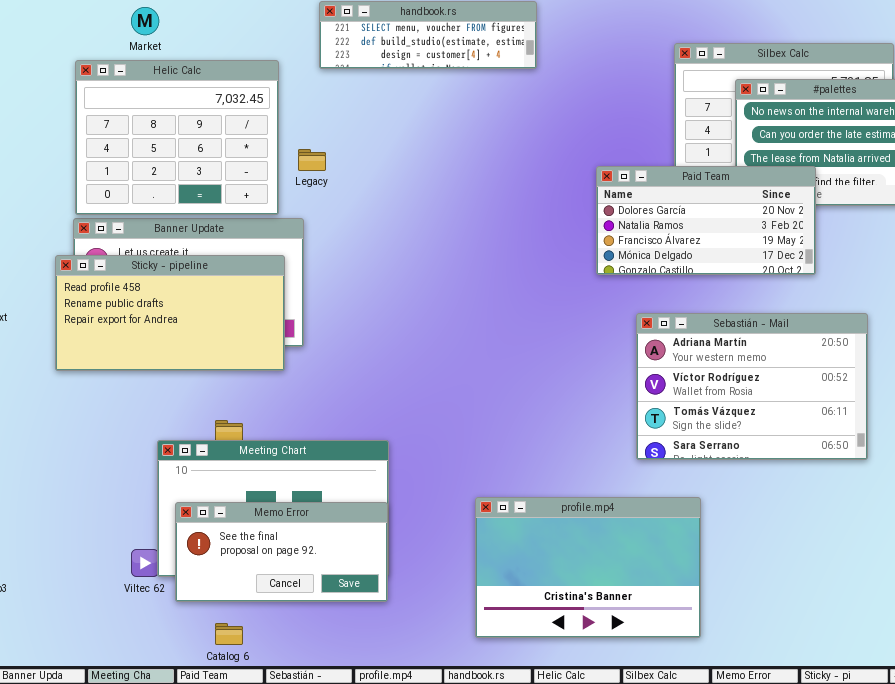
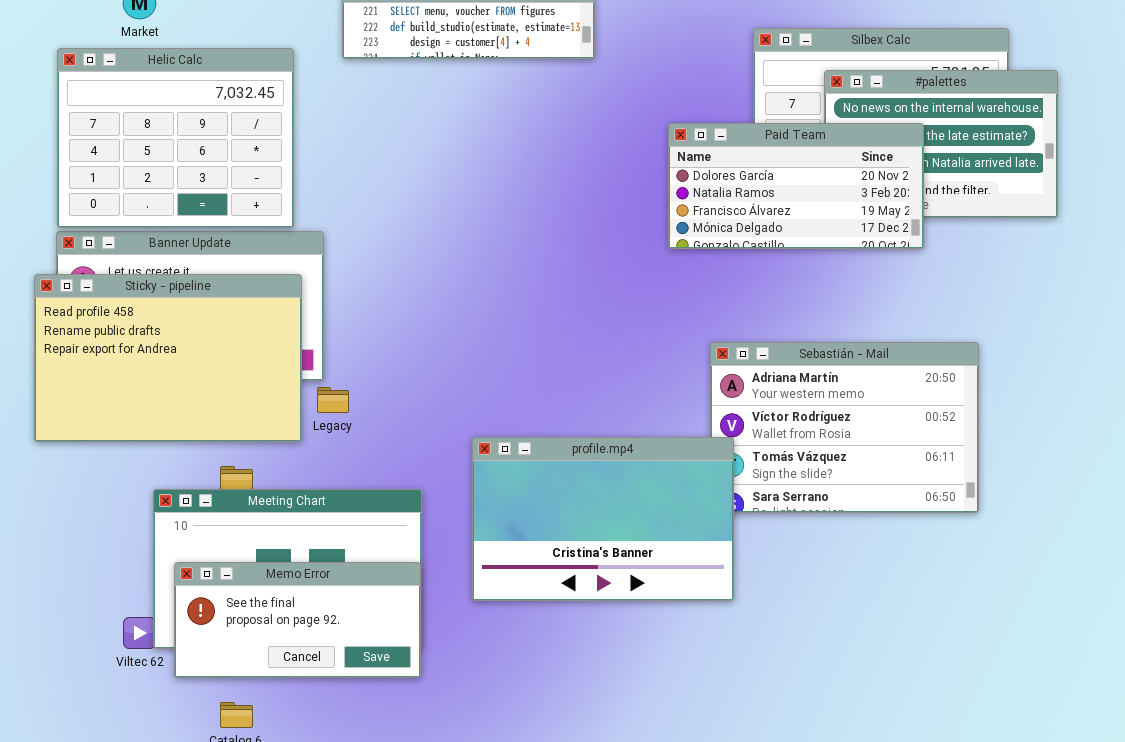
Legacy: [298,149,326,171] -> [317,387,349,413], moved
Paid Team: [596,166,816,275] -> [668,123,924,249], moved
Sticky - pipeline: [55,255,285,371] -> [34,274,302,442], resized
profile.mp4: [475,497,701,638] -> [472,437,734,601], moved

